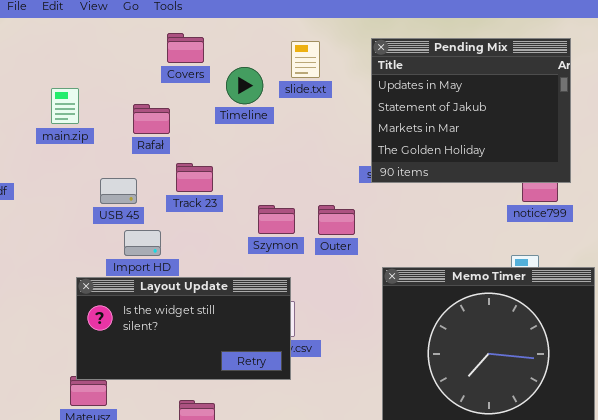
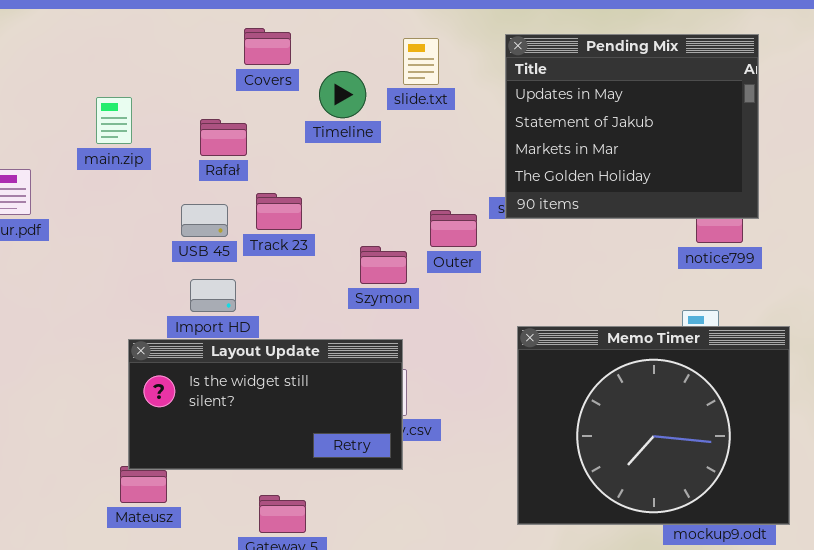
USB 45: [100,178,137,204] -> [181,204,228,237], moved
Outer: [318,205,355,235] -> [430,210,477,247], moved

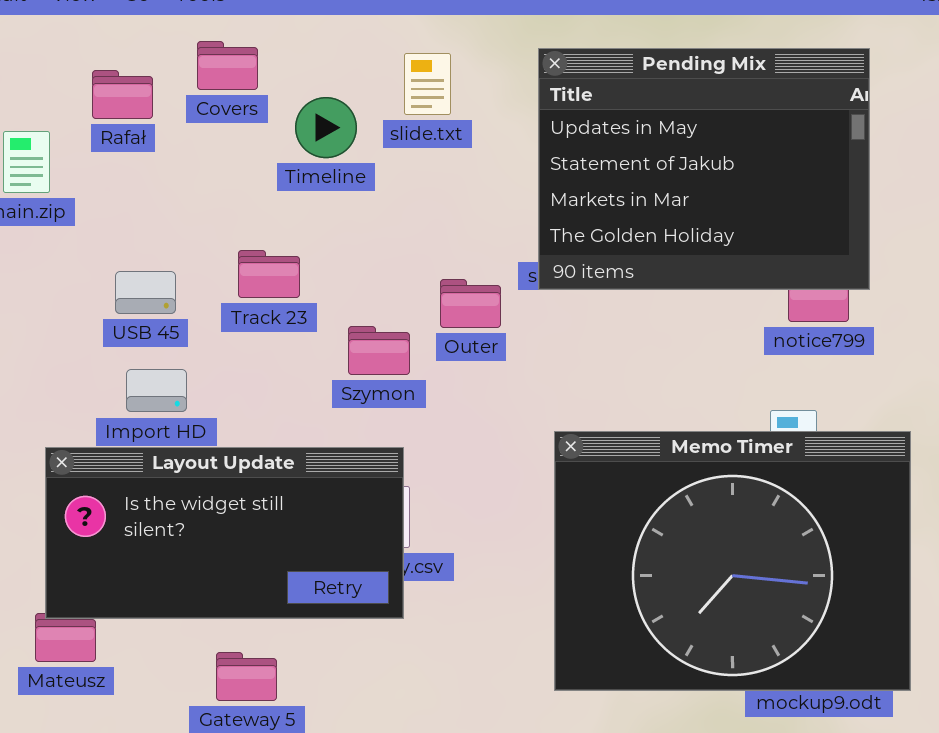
Rafał: [200,119,247,156] -> [92,70,153,119], moved
Track 23: [256,193,302,230] -> [238,250,300,298], moved

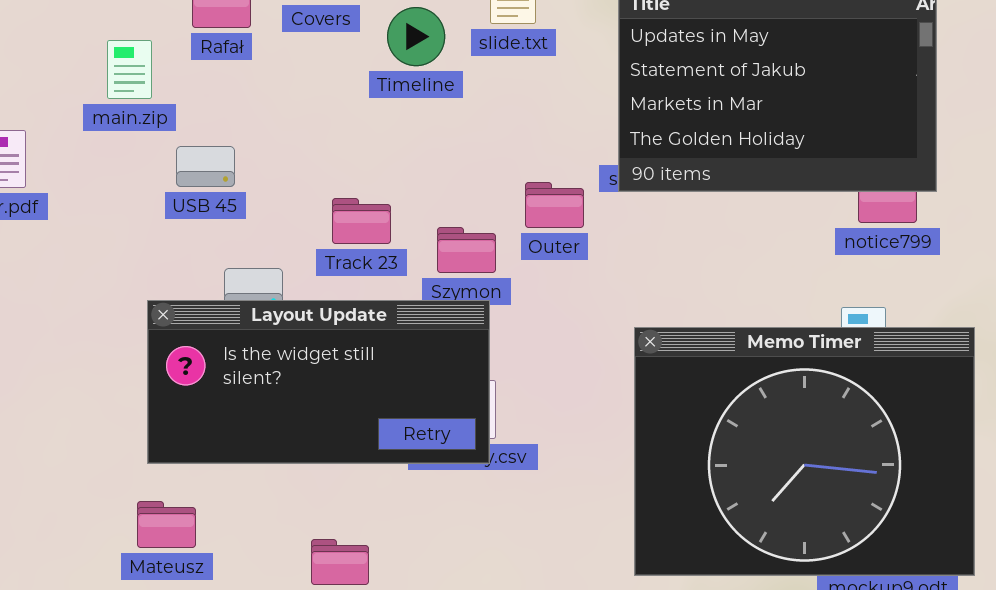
Track 23: [238,250,300,298] -> [332,198,391,244], moved
USB 45: [115,271,176,314] -> [176,146,235,187], moved
Layout Update: [45,447,404,619] -> [147,300,490,464], moved

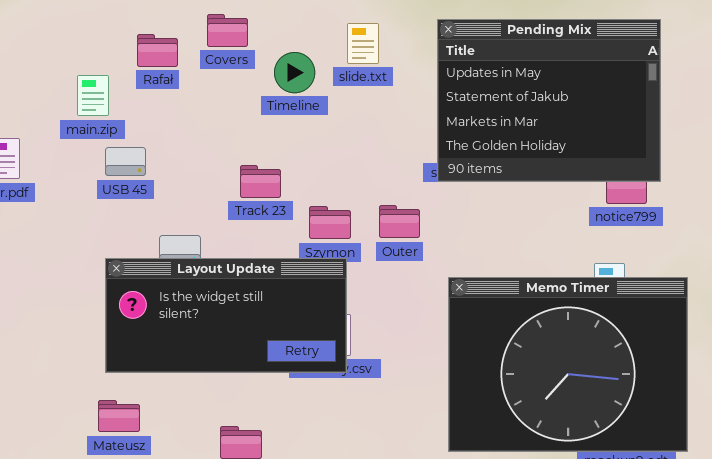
USB 45: [176,146,235,187] -> [105,147,146,176], moved
Outer: [525,182,584,228] -> [379,205,420,238], moved
Track 23: [332,198,391,244] -> [240,165,281,198], moved

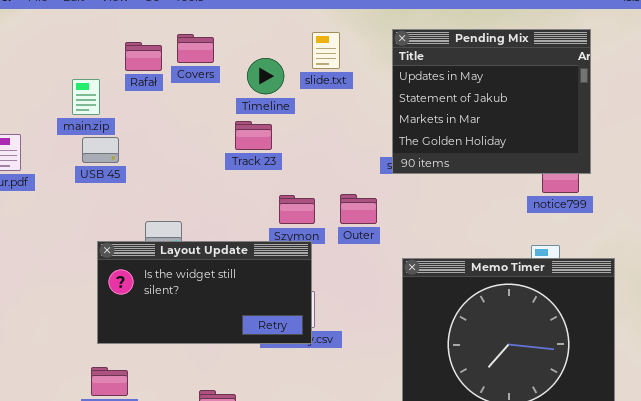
Covers: [207,14,248,47] -> [177,34,214,63], moved
USB 45: [105,147,146,176] -> [82,137,119,163], moved
Track 23: [240,165,281,198] -> [235,121,272,150], moved

